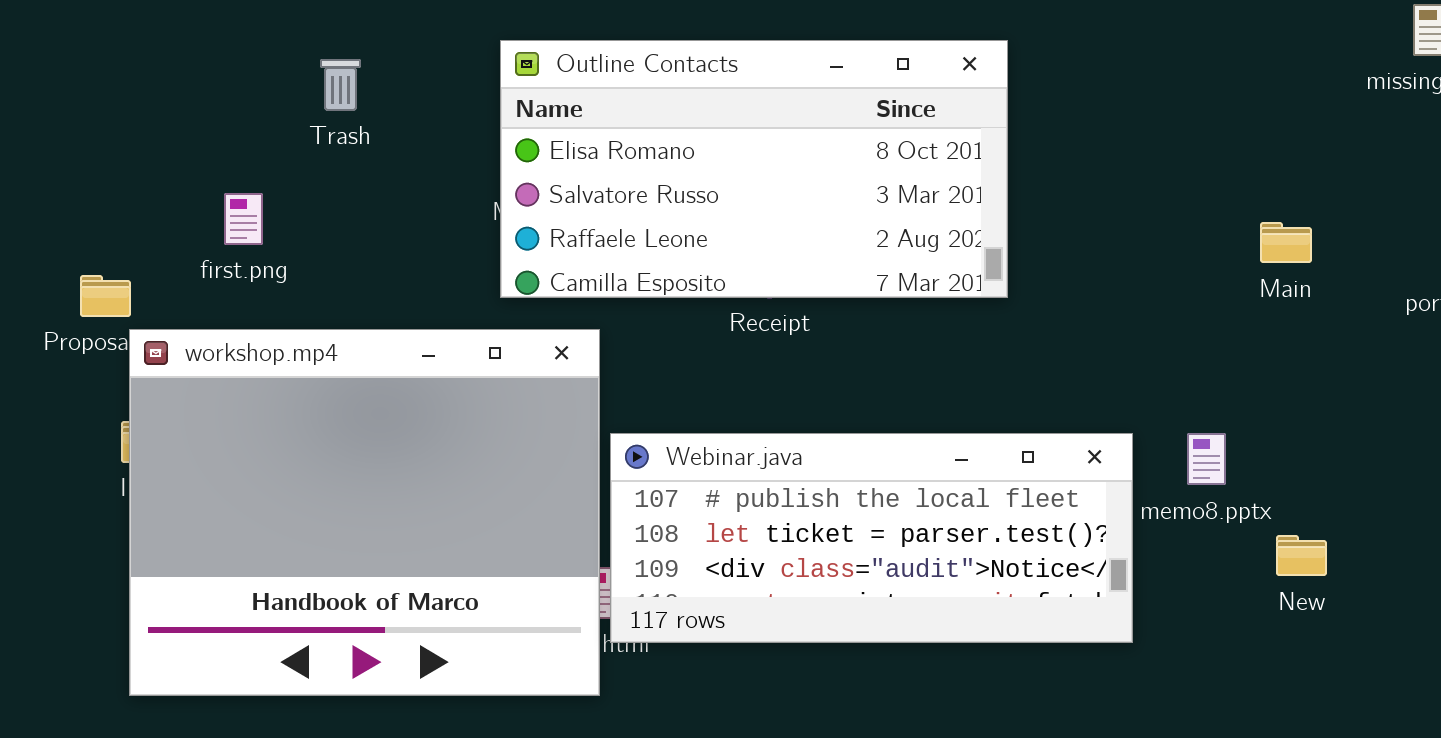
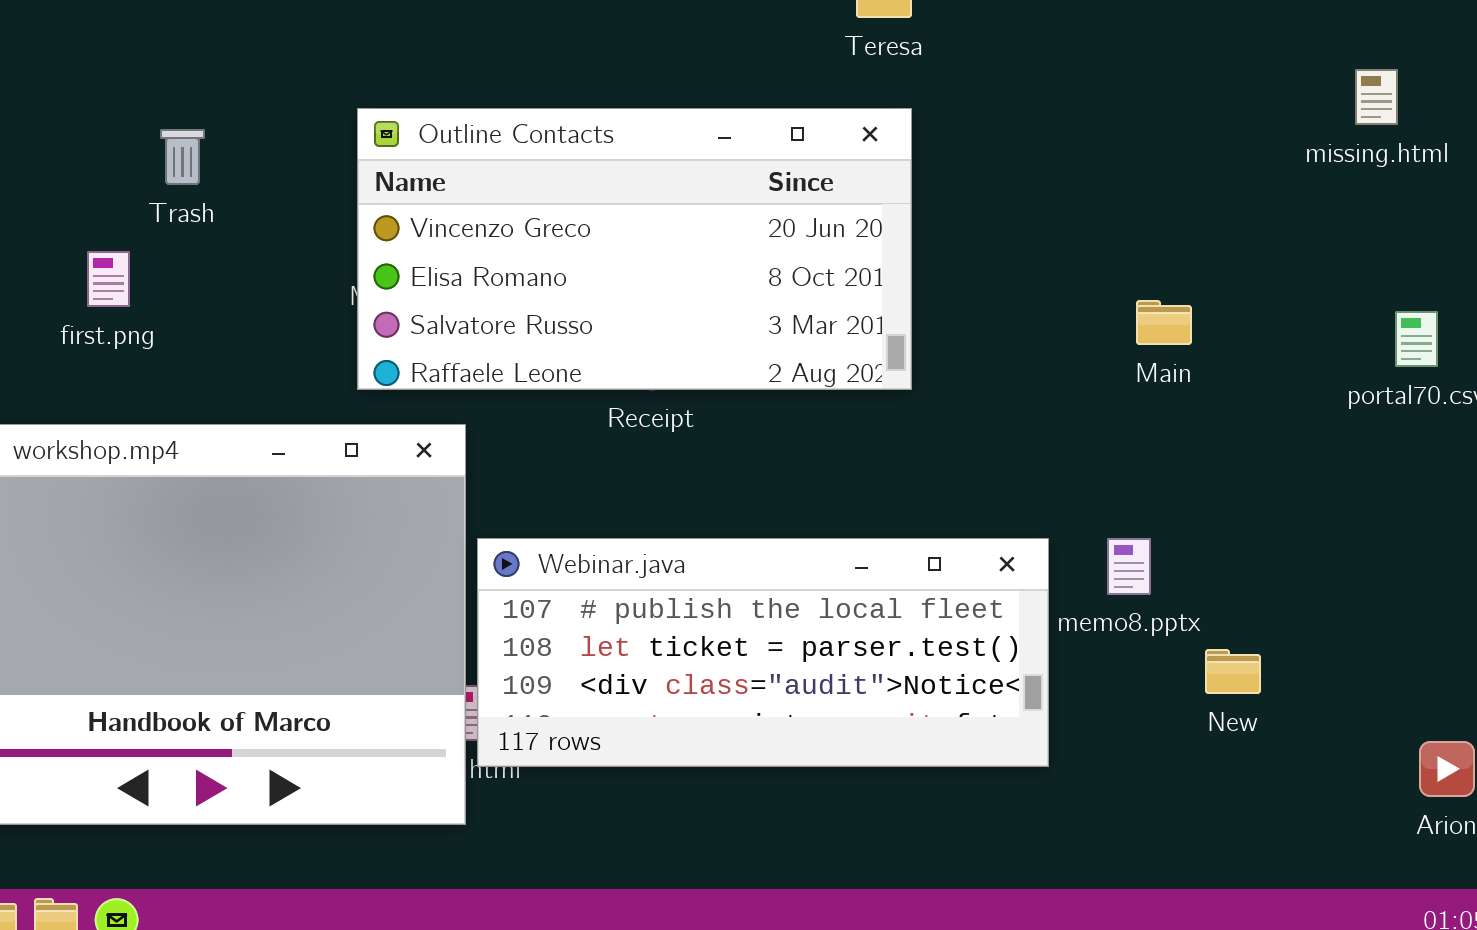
Outline Contacts: [500,40,1008,298] -> [357,108,912,390], scrolled up 1 row
first.png: [224,193,263,245] -> [87,251,130,307], moved
Main: [1260,222,1312,263] -> [1136,300,1192,345], moved

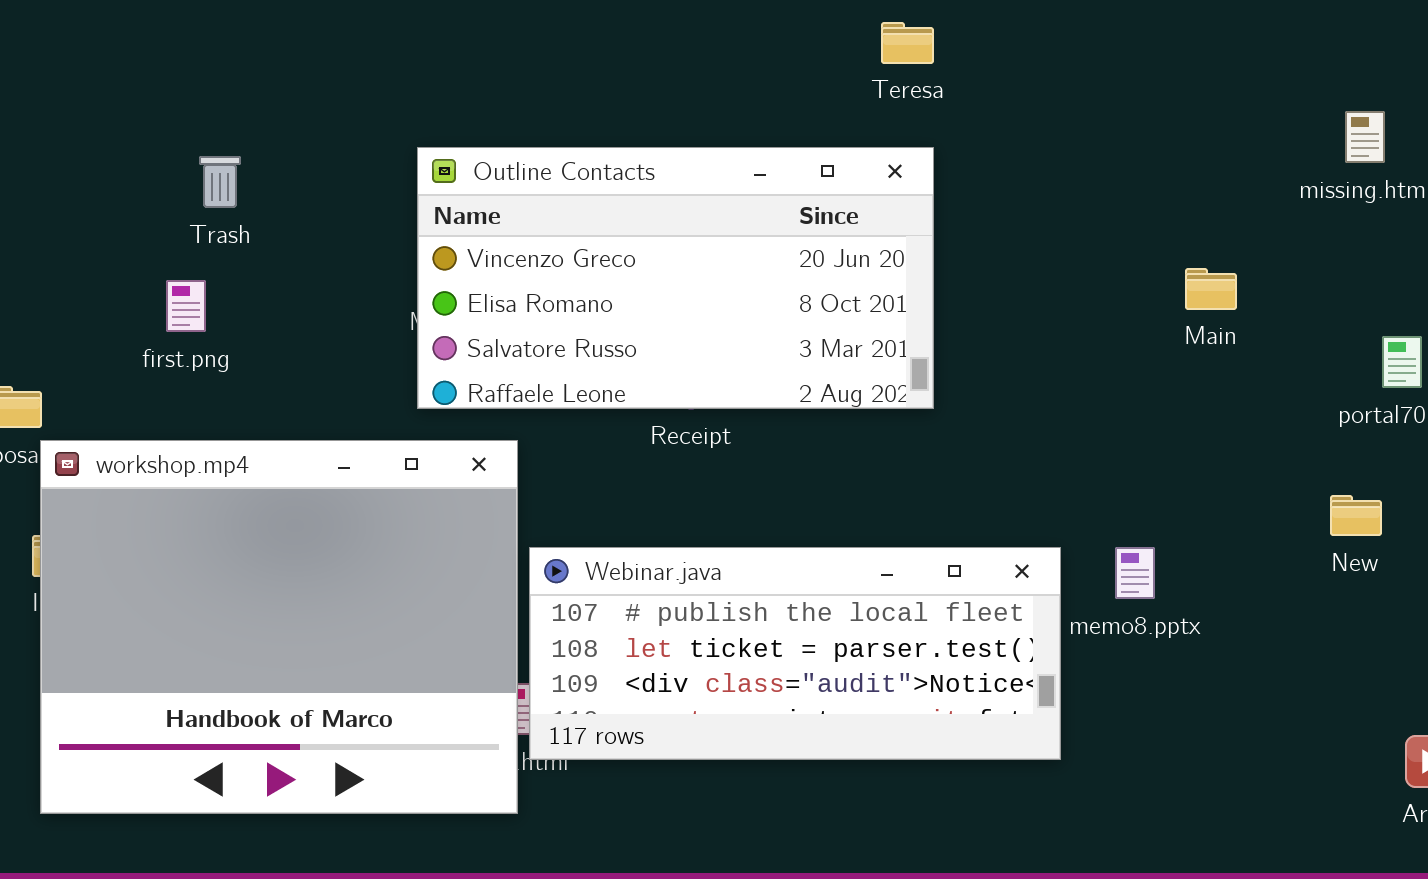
Trash: [160,129,205,185] -> [199,156,241,208], moved
Main: [1136,300,1192,345] -> [1185,268,1237,310], moved
New: [1205,649,1261,694] -> [1330,495,1382,536], moved

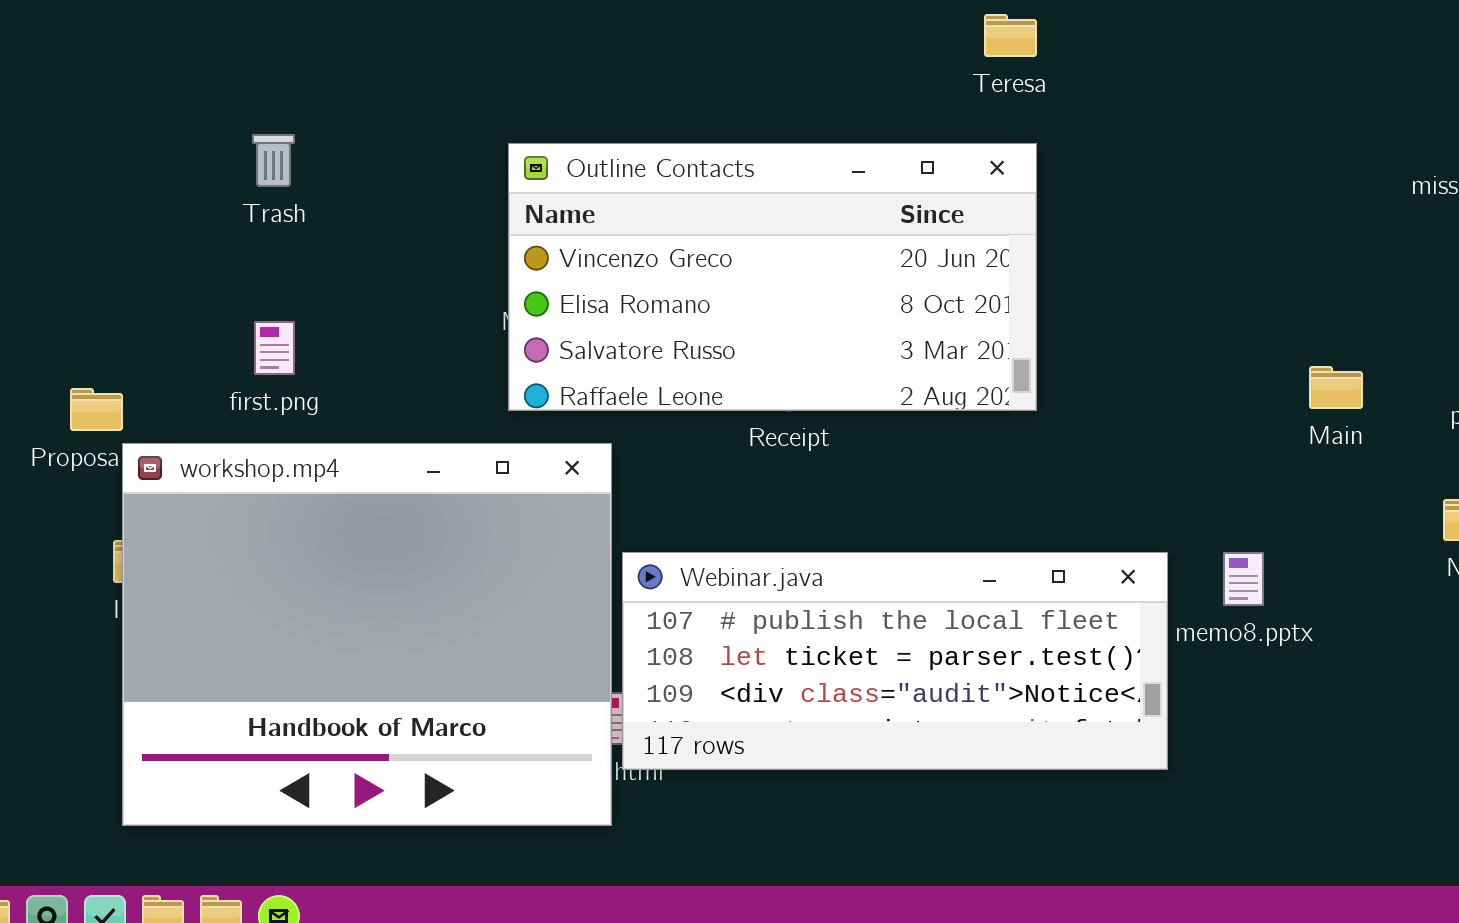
Trash: [199,156,241,208] -> [252,134,295,187], moved
Main: [1185,268,1237,310] -> [1309,366,1363,409], moved
first.png: [166,280,206,332] -> [254,321,295,375], moved

